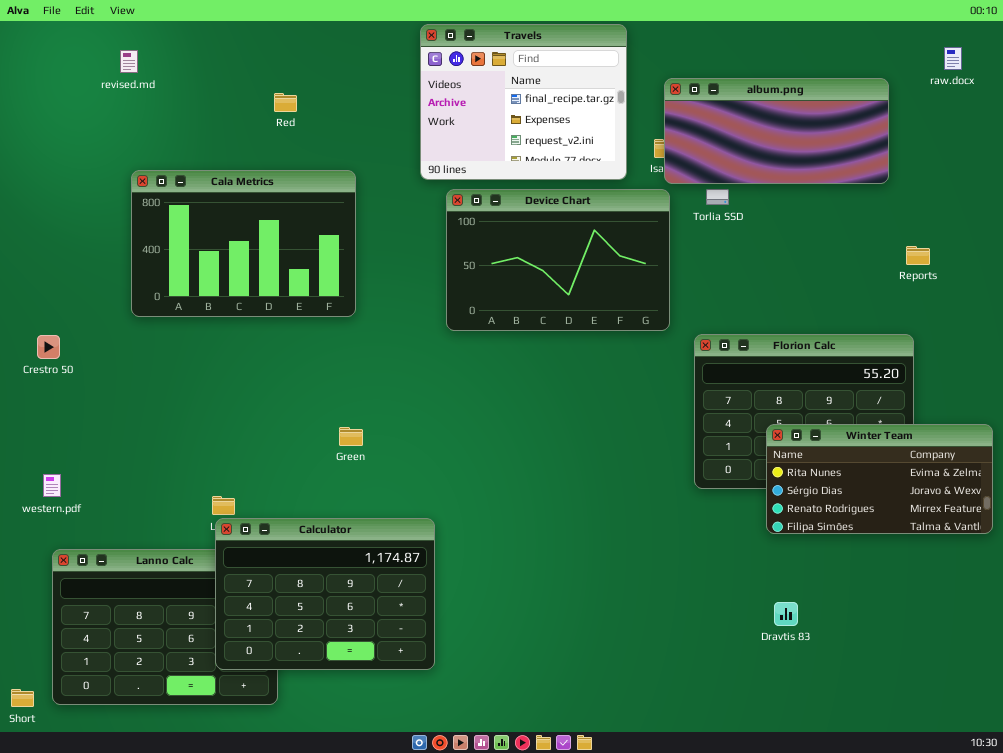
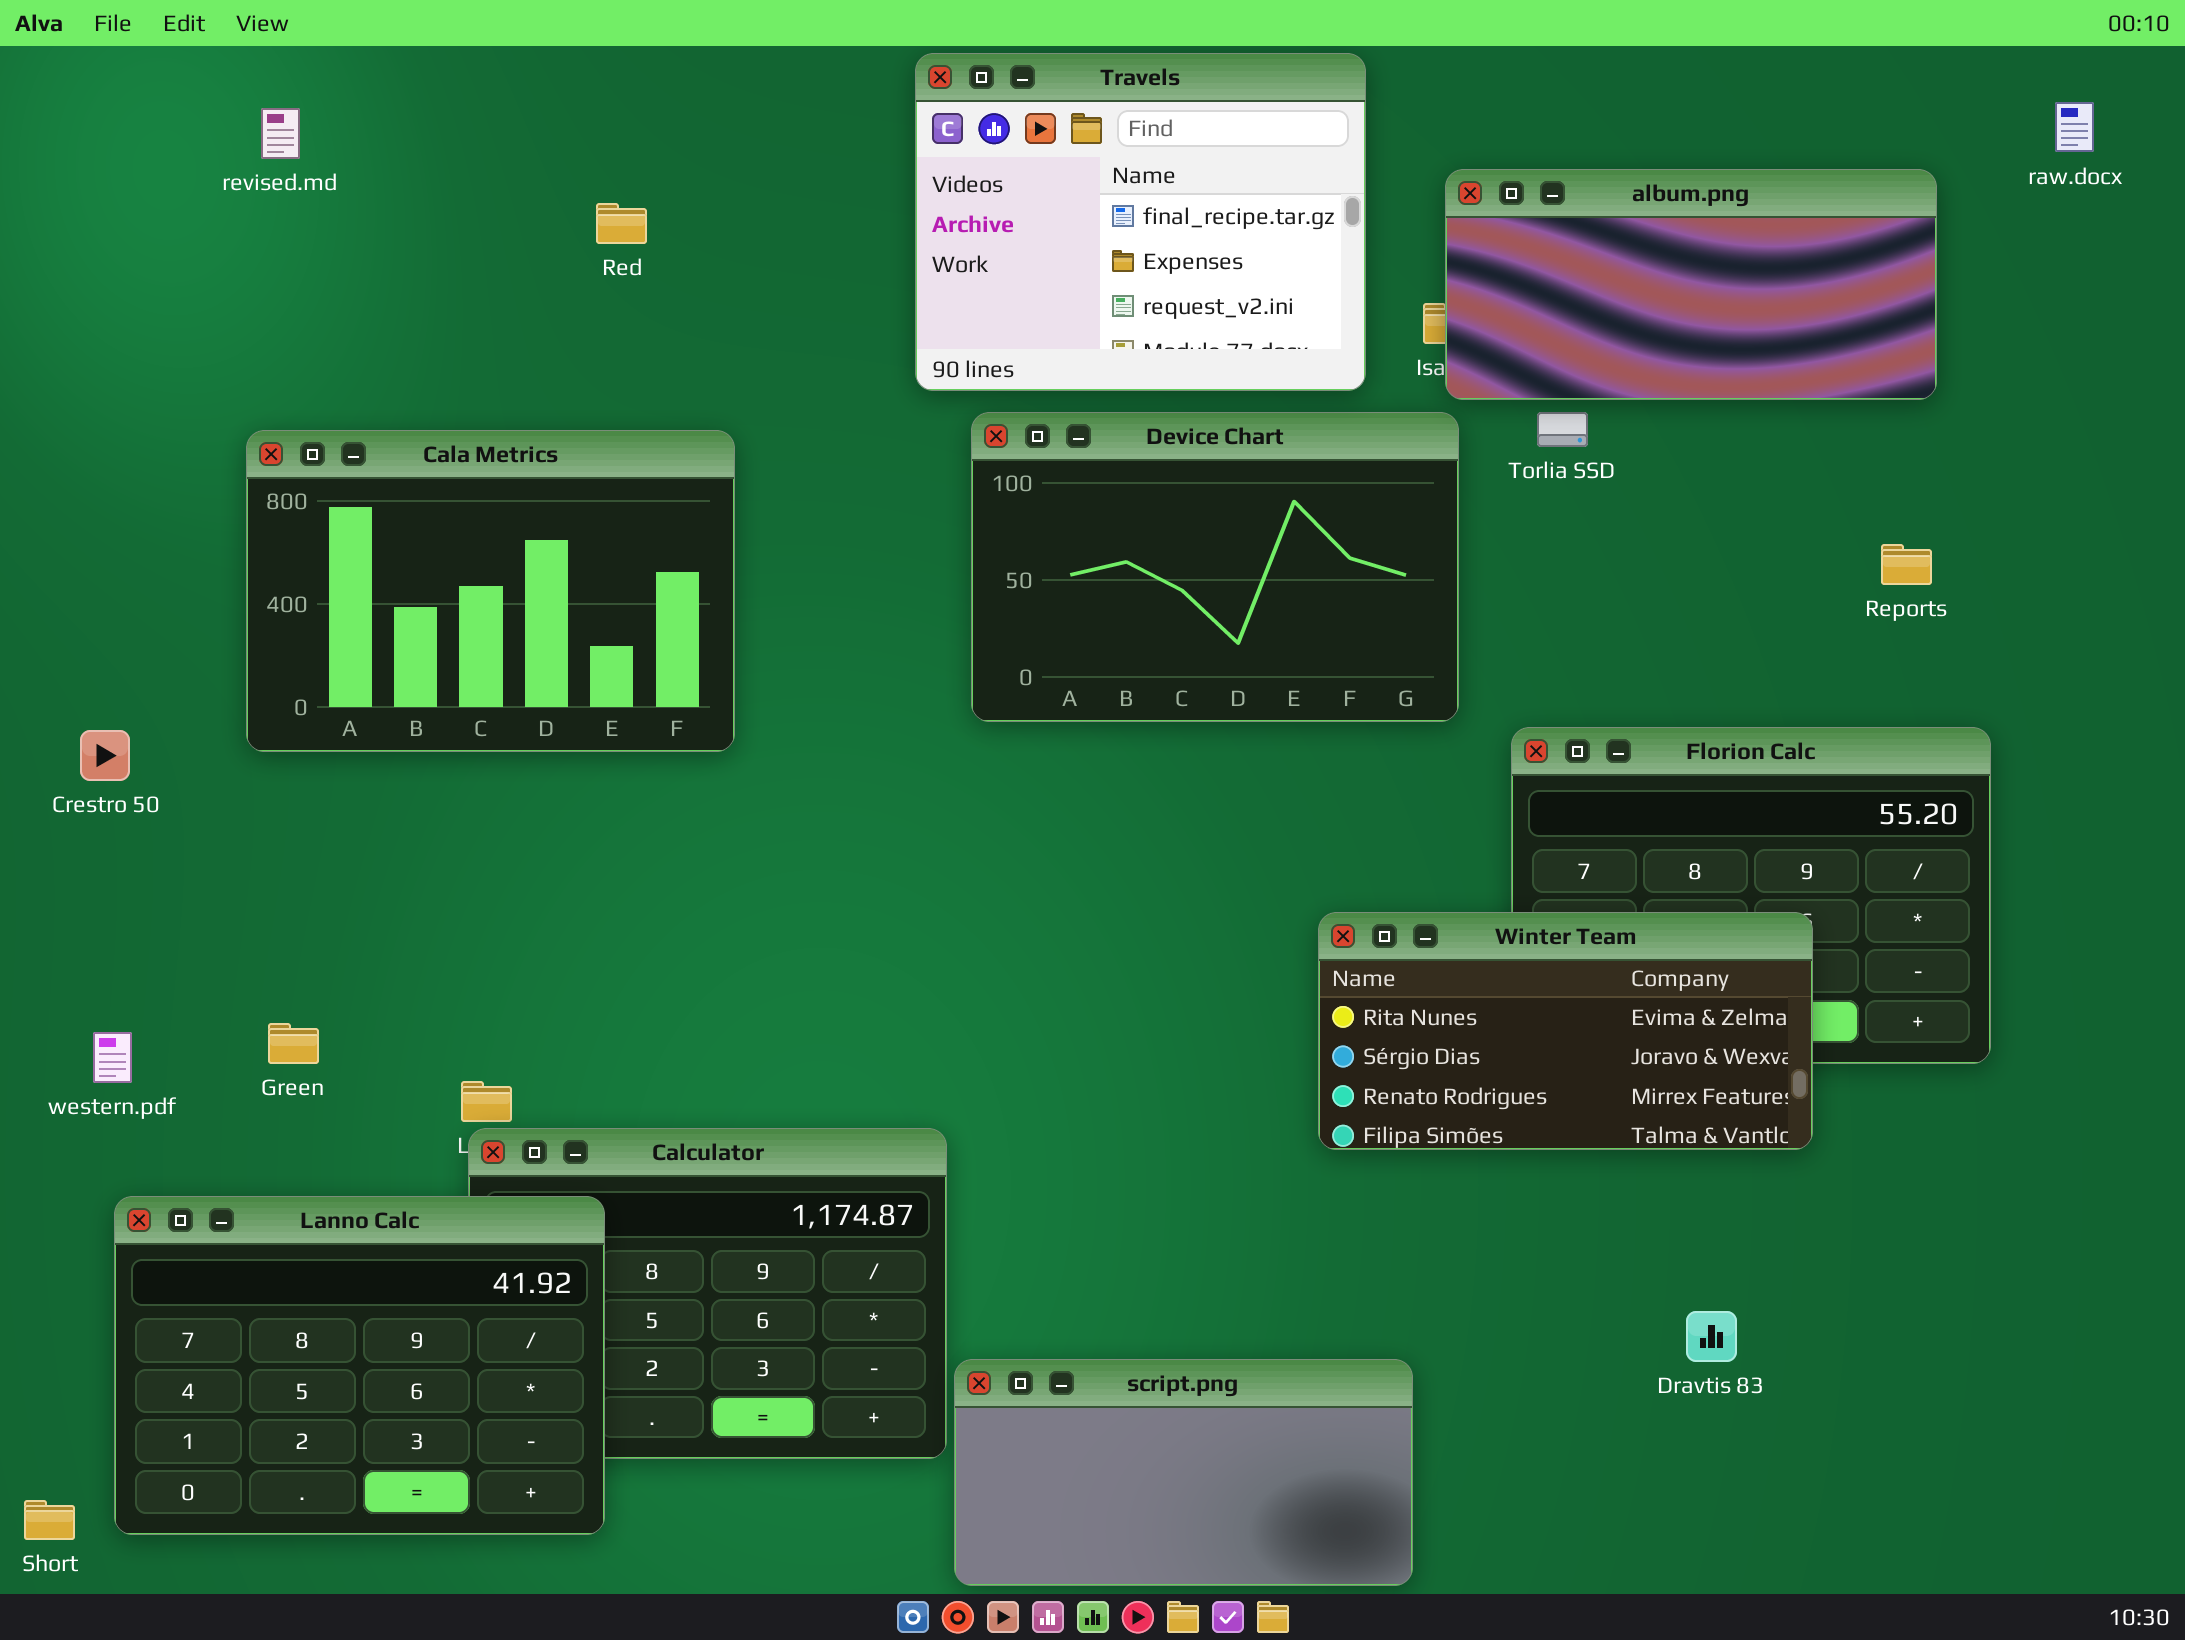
Cala Metrics: [131,170,356,317] -> [246,430,735,752], moved
Reports: [906,246,930,265] -> [1881,544,1932,585], moved
Winter Team: [766,424,993,534] -> [1318,912,1813,1150], moved
Green: [339,427,363,446] -> [268,1023,319,1064], moved
Lanno Calc: [52,549,278,705] -> [114,1196,605,1535], raised
script.png: none -> [954,1359,1413,1586], opened

